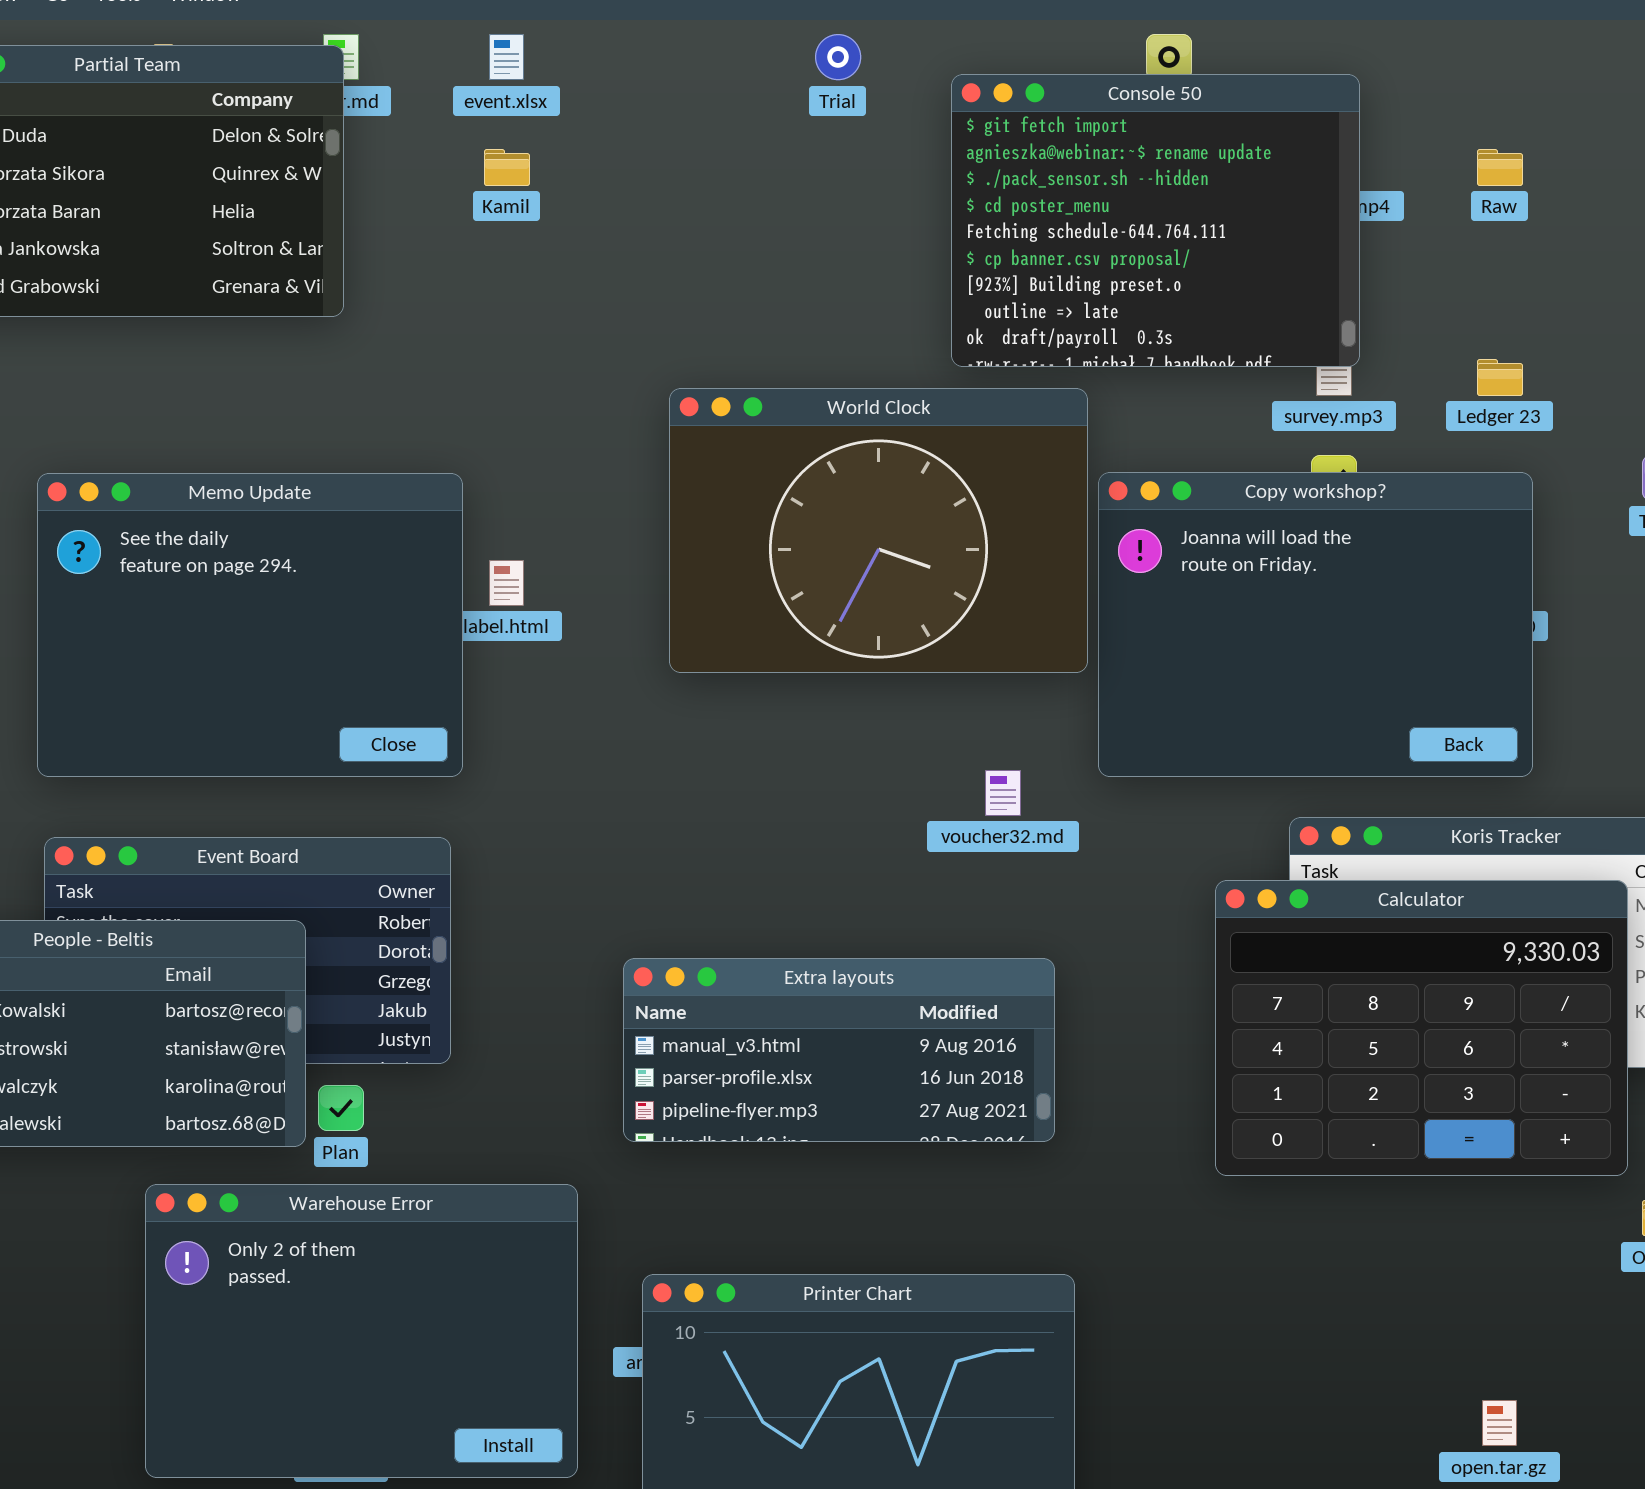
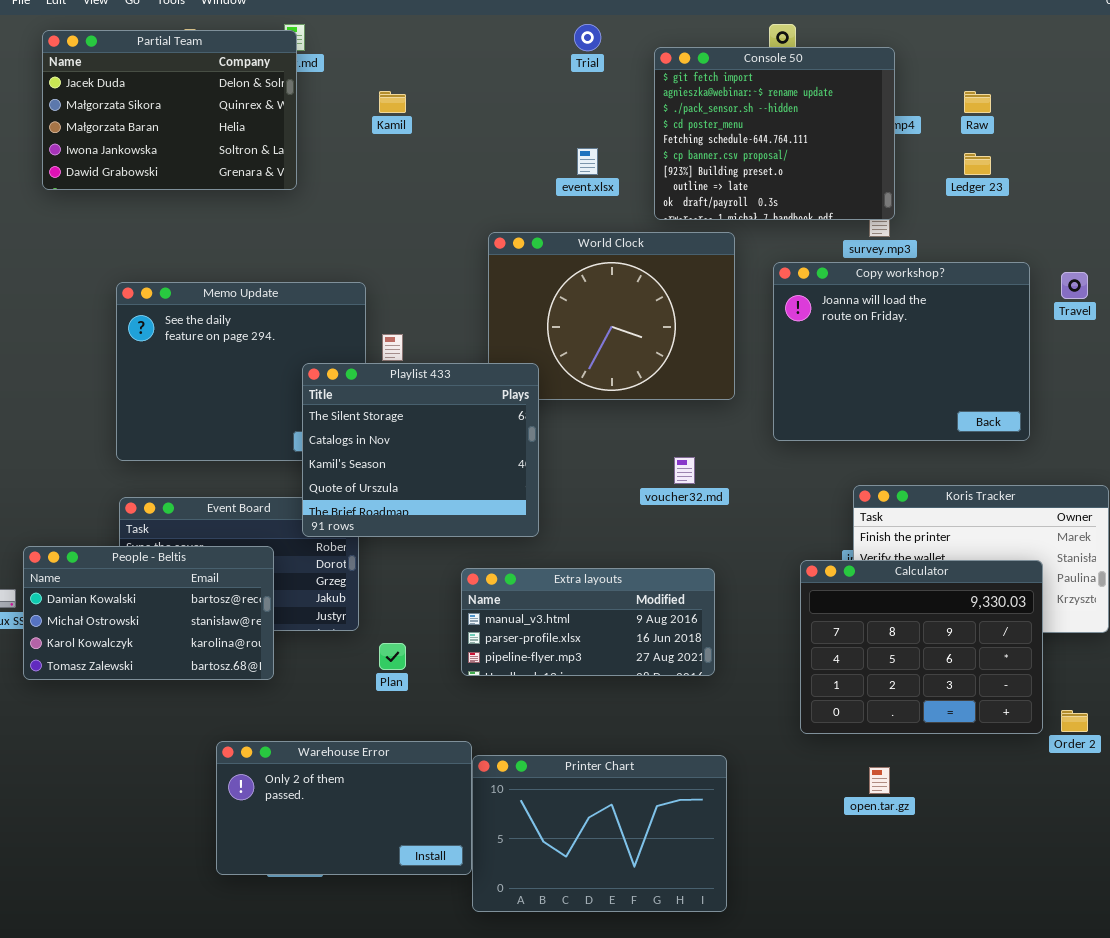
event.xlsx: [489,34,524,80] -> [577,148,598,175], moved
Ledger 23: [1477,359,1523,396] -> [964,153,991,175], moved
Copy workshop?: [1098,472,1533,777] -> [773,262,1030,441], moved
Playlist 433: none -> [302,363,539,537], opened
Calculator: [1215,880,1628,1176] -> [800,560,1043,734], moved
Plan: [318,1085,364,1131] -> [379,643,406,670], moved
Warehouse Error: [145,1184,578,1478] -> [216,741,472,875], moved, resized
open.tar.gz: [1482,1400,1517,1446] -> [869,767,890,794], moved

